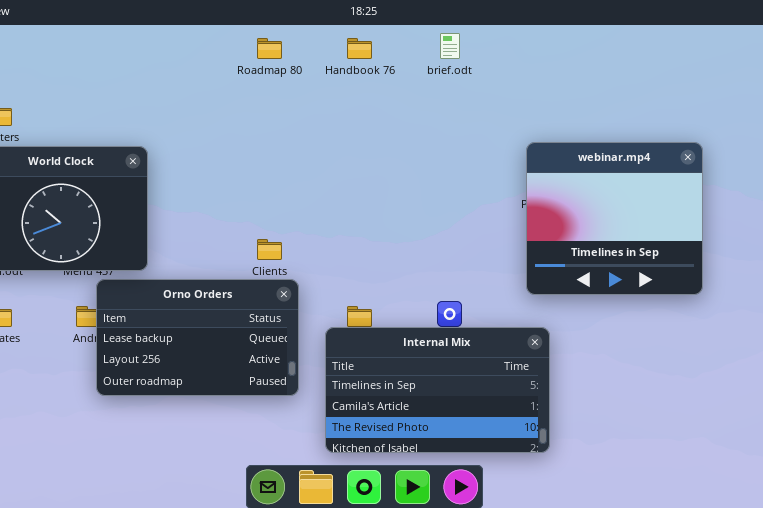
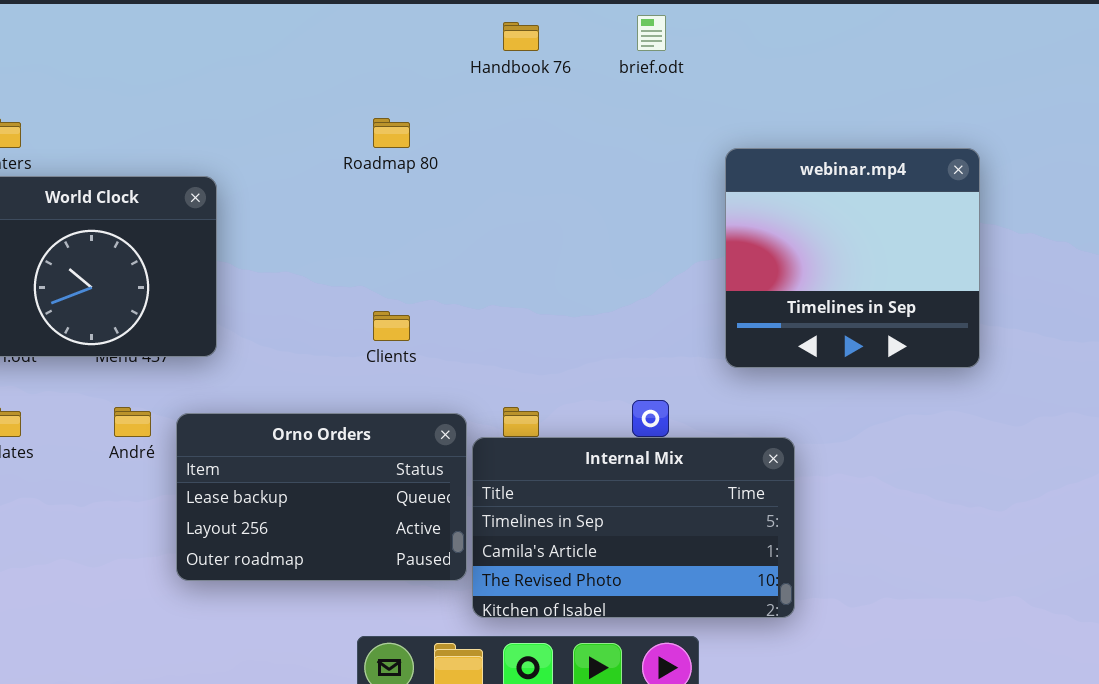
Roadmap 80: [257,38,282,59] -> [373,118,410,148], moved
webinar.mp4: [526,142,703,295] -> [725,148,980,368], moved
Orno Orders: [96,279,299,396] -> [176,413,467,581], moved

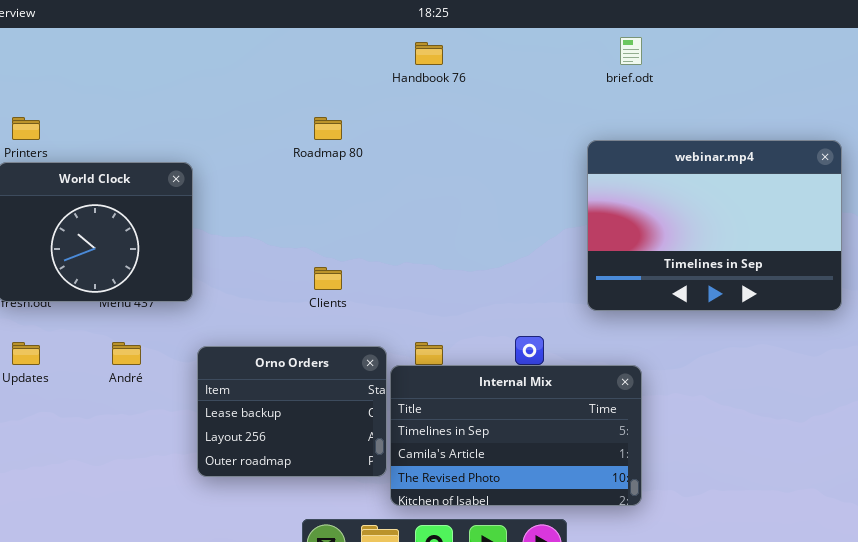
brief.odt: [637,15,666,51] -> [620,37,642,65], moved
webinar.mp4: [725,148,980,368] -> [587,140,842,311], resized
Orno Orders: [176,413,467,581] -> [197,346,387,477], resized

